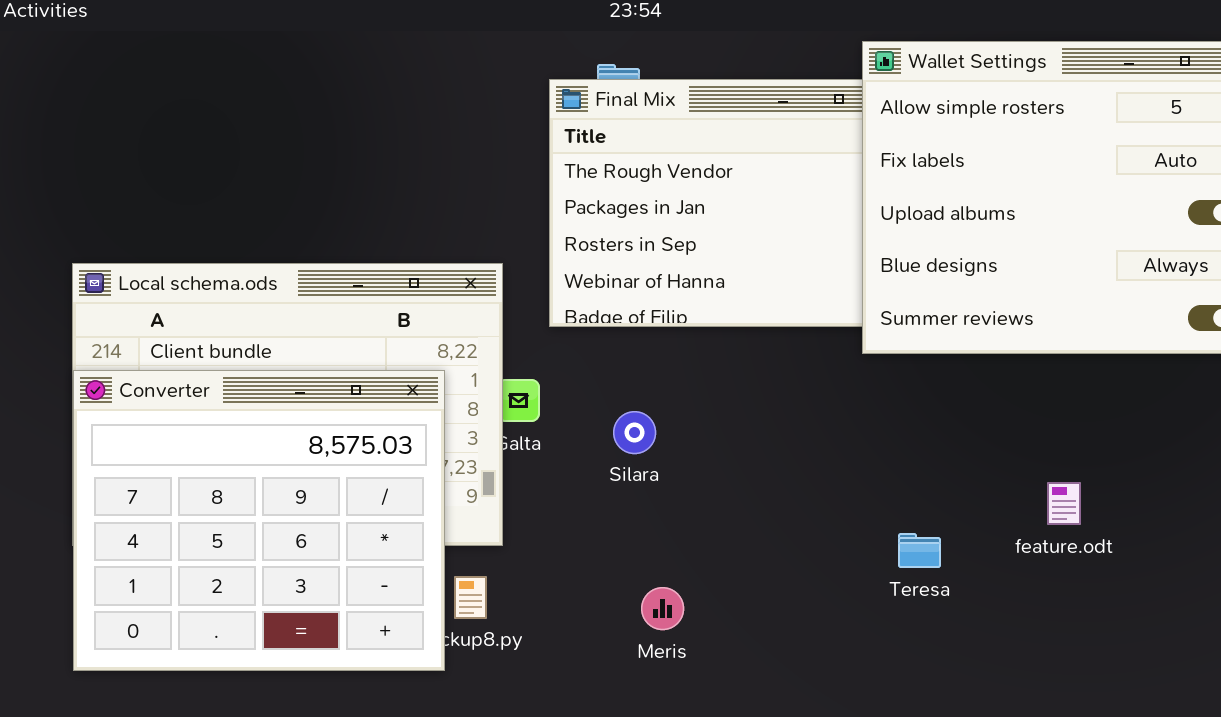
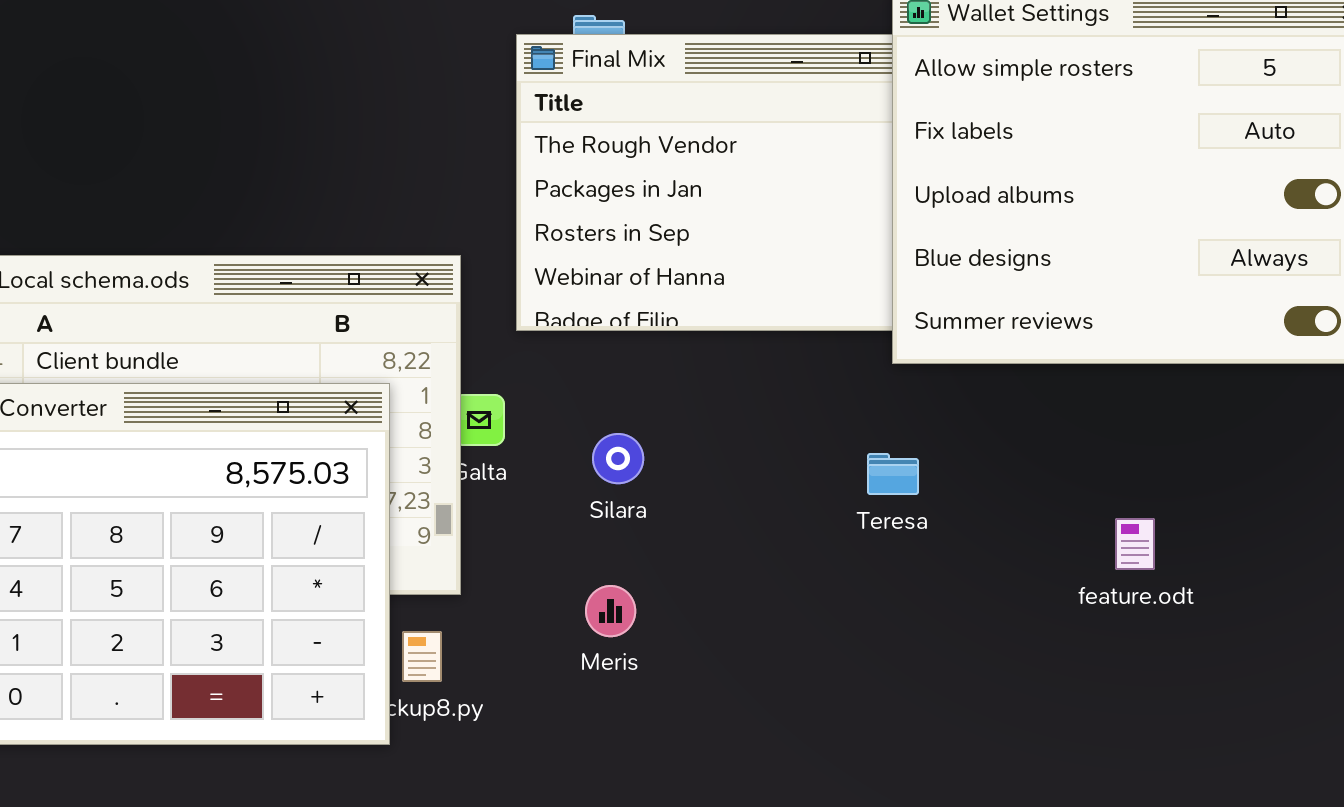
Teresa: [898,533,941,568] -> [867,453,919,495], moved
Meris: [641,587,684,630] -> [585,585,636,637], moved

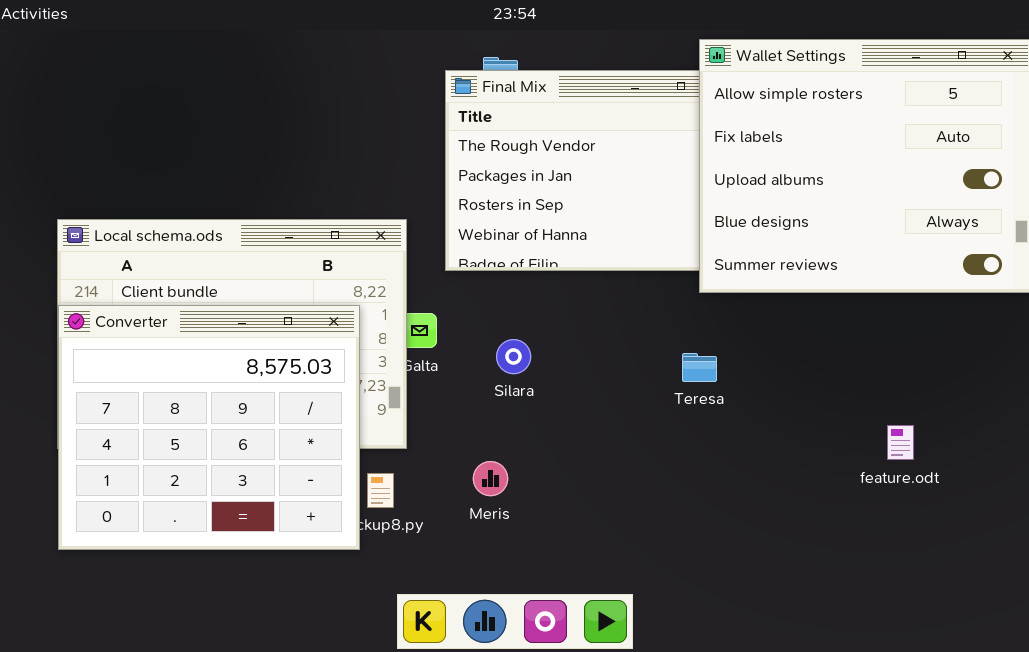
feature.odt: [1115,518,1155,570] -> [887,425,914,460], moved
Meris: [585,585,636,637] -> [473,461,508,496], moved

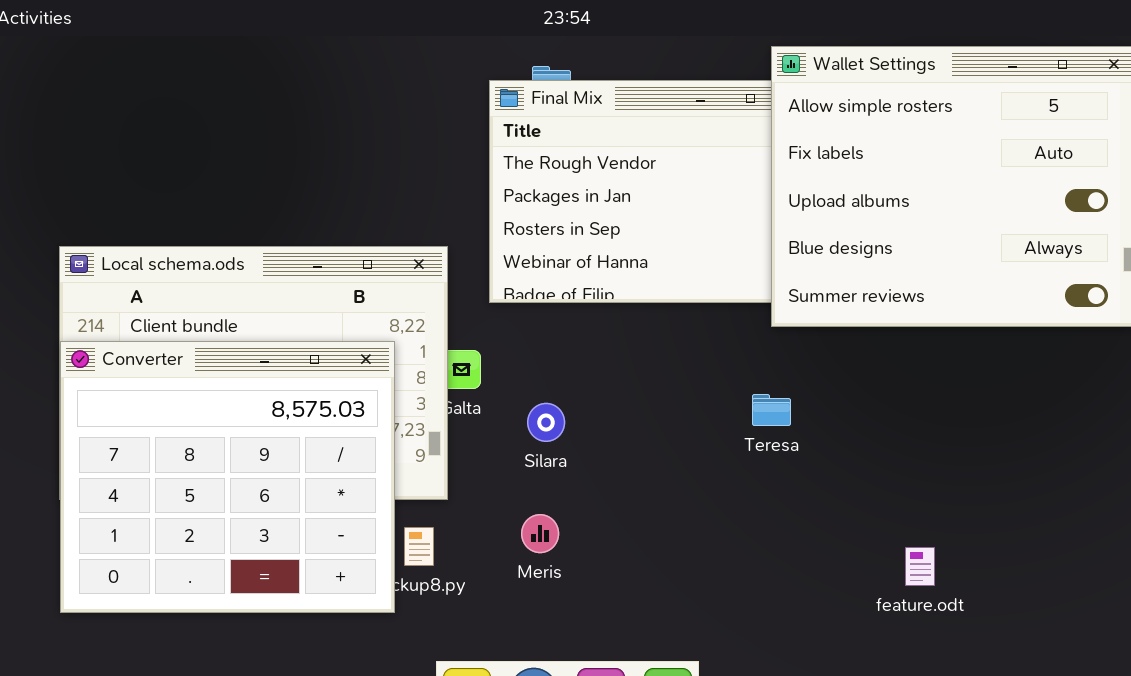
Silara: [496,339,531,374] -> [527,403,565,442], moved
feature.odt: [887,425,914,460] -> [905,547,935,586], moved

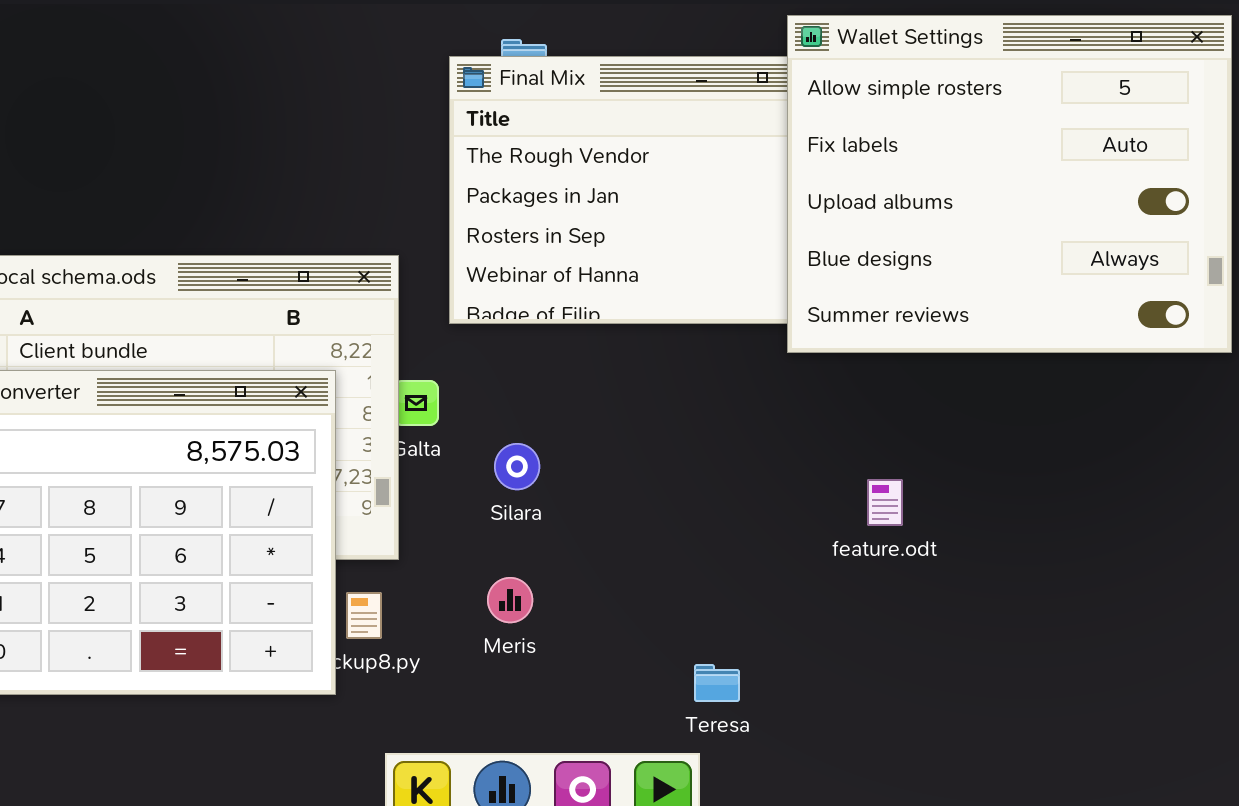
Teresa: [752,394,791,426] -> [694,664,740,702], moved
feature.odt: [905,547,935,586] -> [867,479,903,526], moved

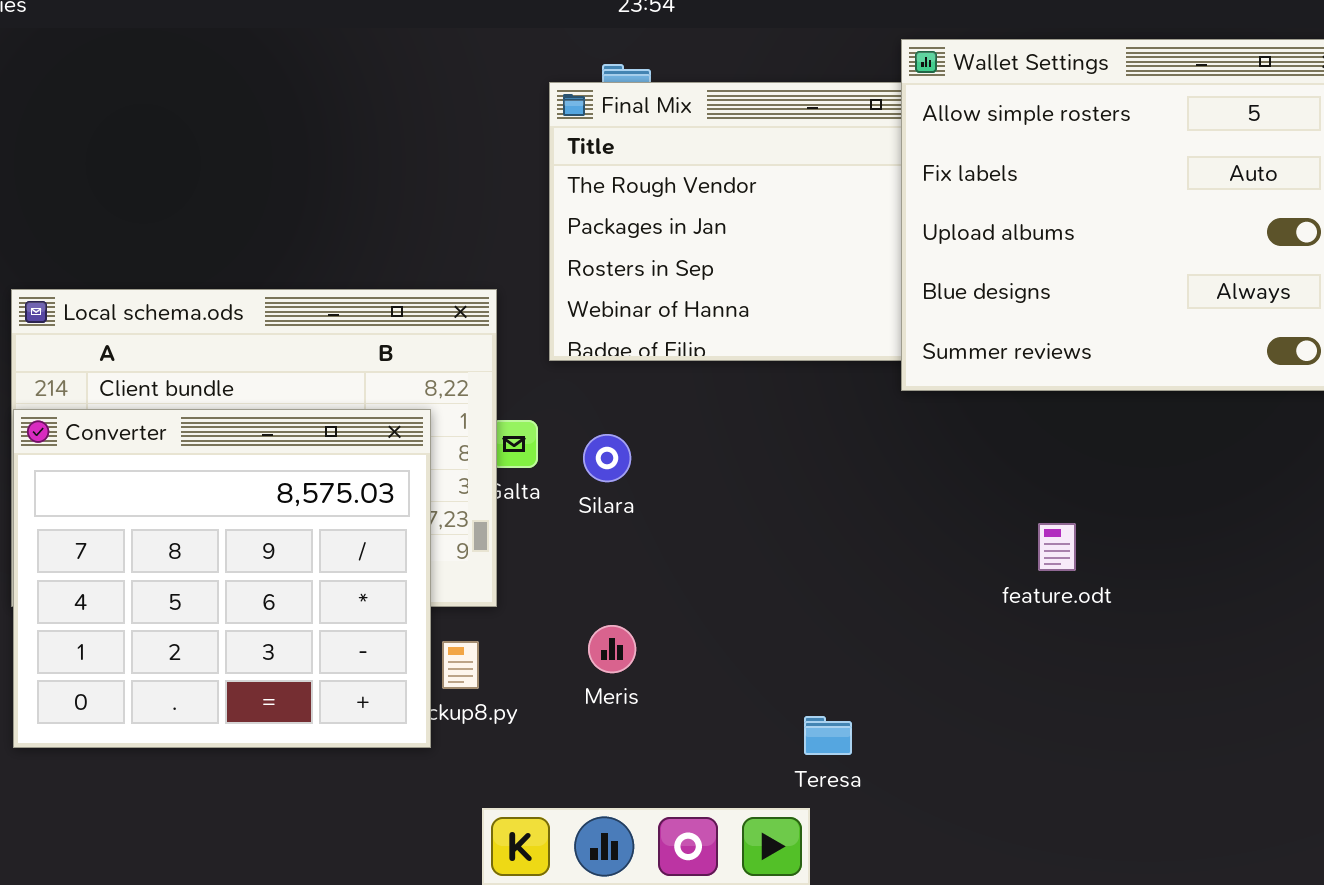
Silara: [494,443,540,490] -> [583,434,631,482], moved
feature.odt: [867,479,903,526] -> [1038,523,1076,571], moved

